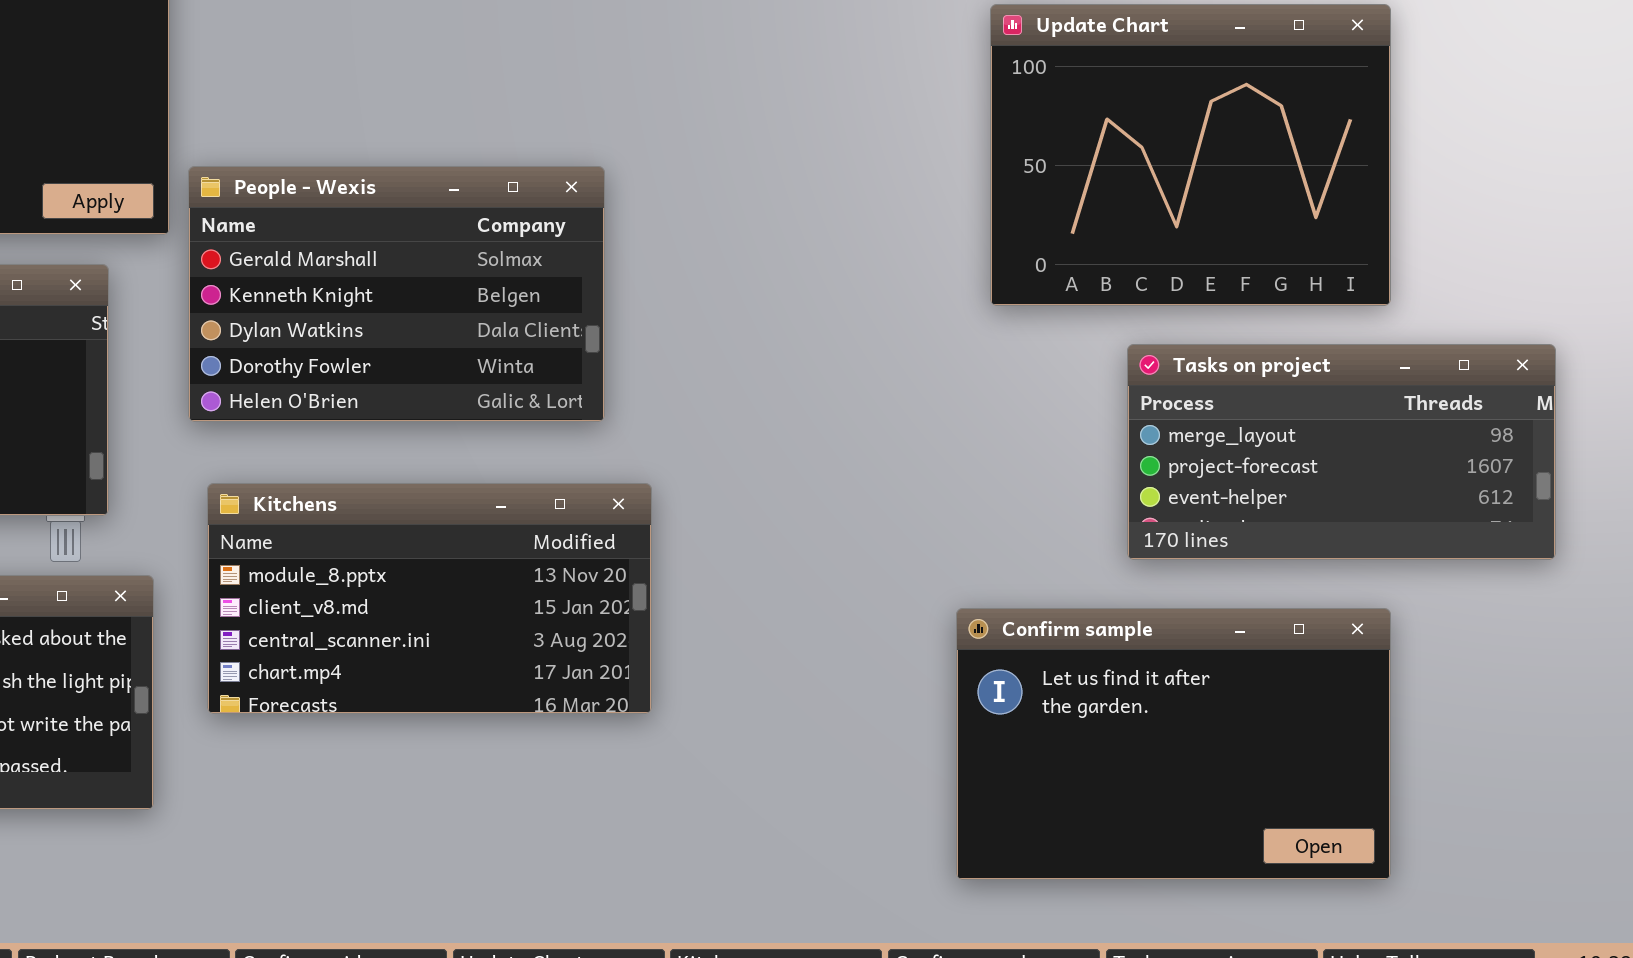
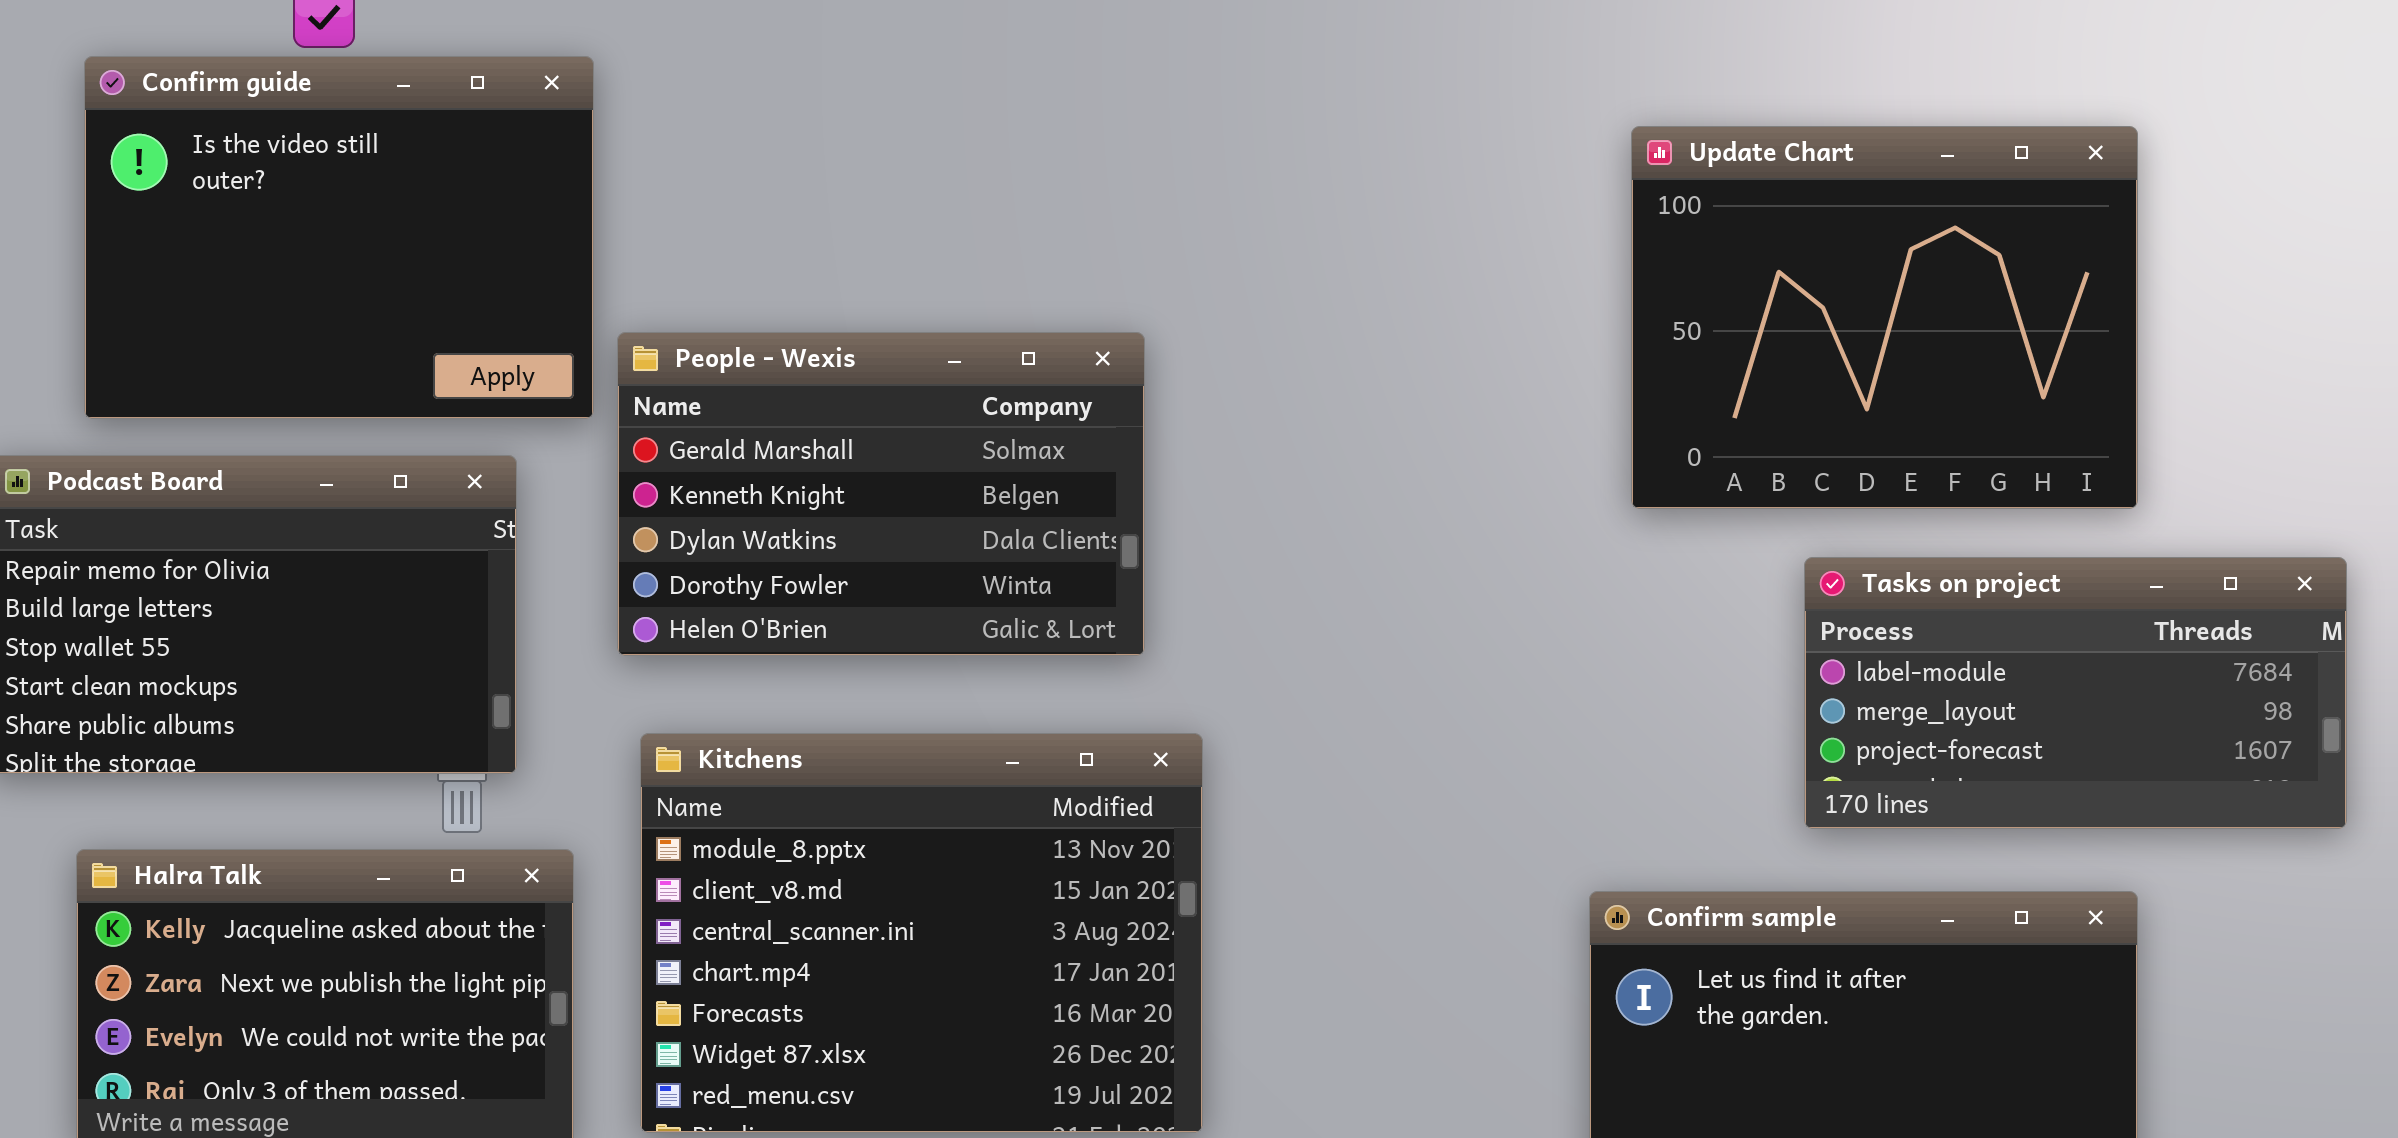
Tasks on project: [1127,344,1556,560] -> [1804,557,2347,829], scrolled up 1 row
Kitchens: [207,483,652,714] -> [640,733,1203,1133], resized

